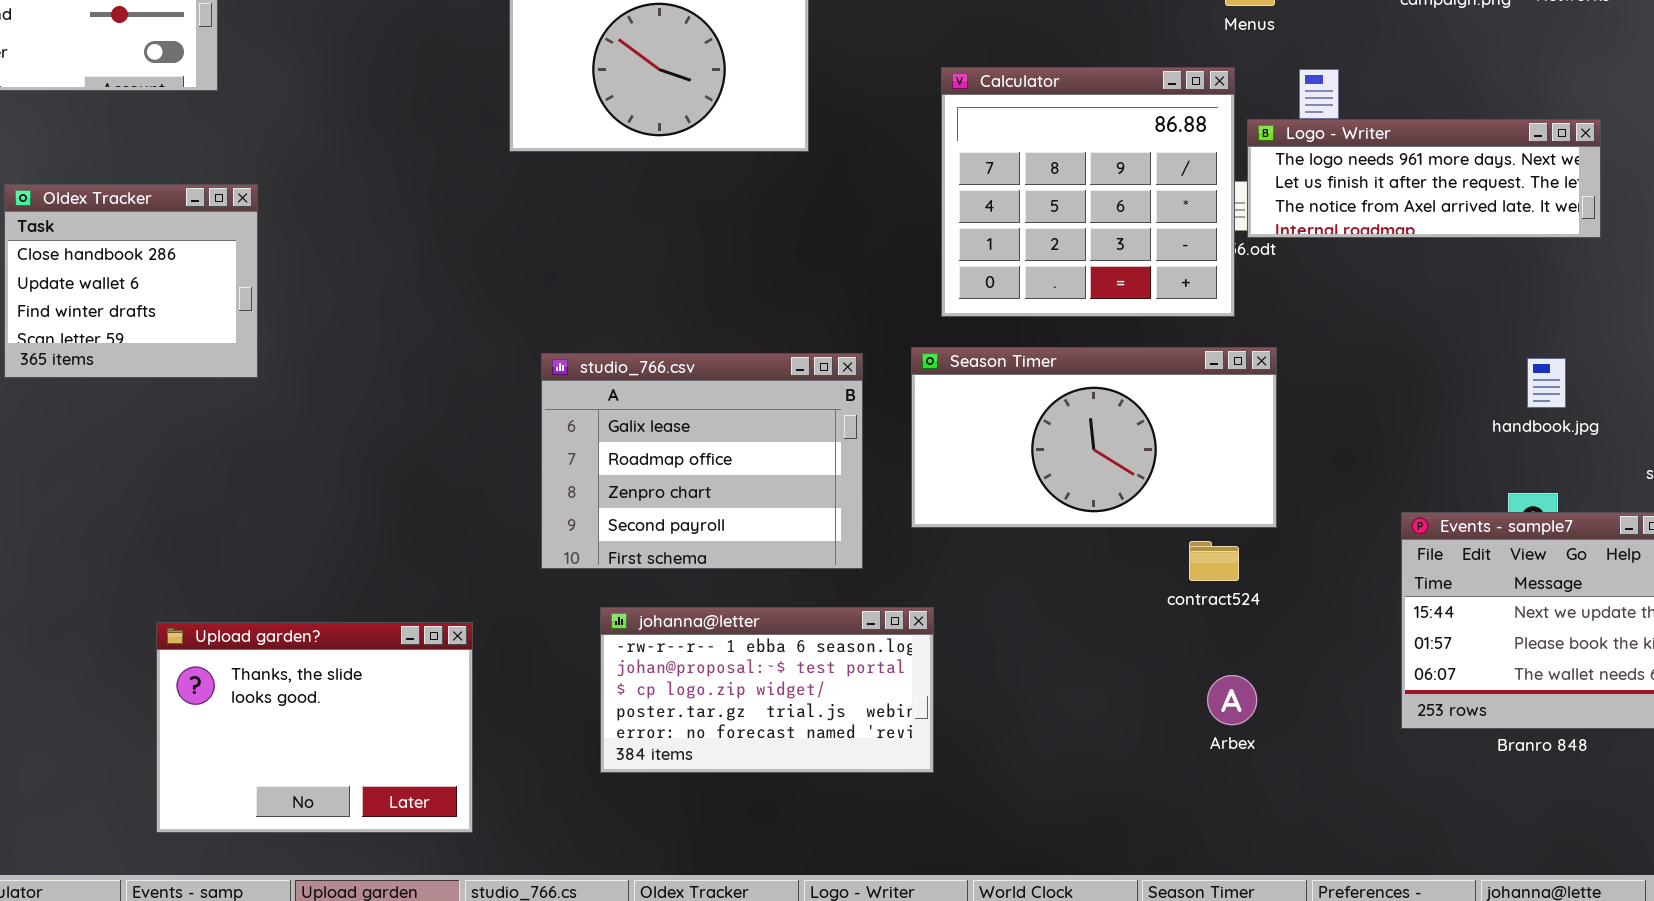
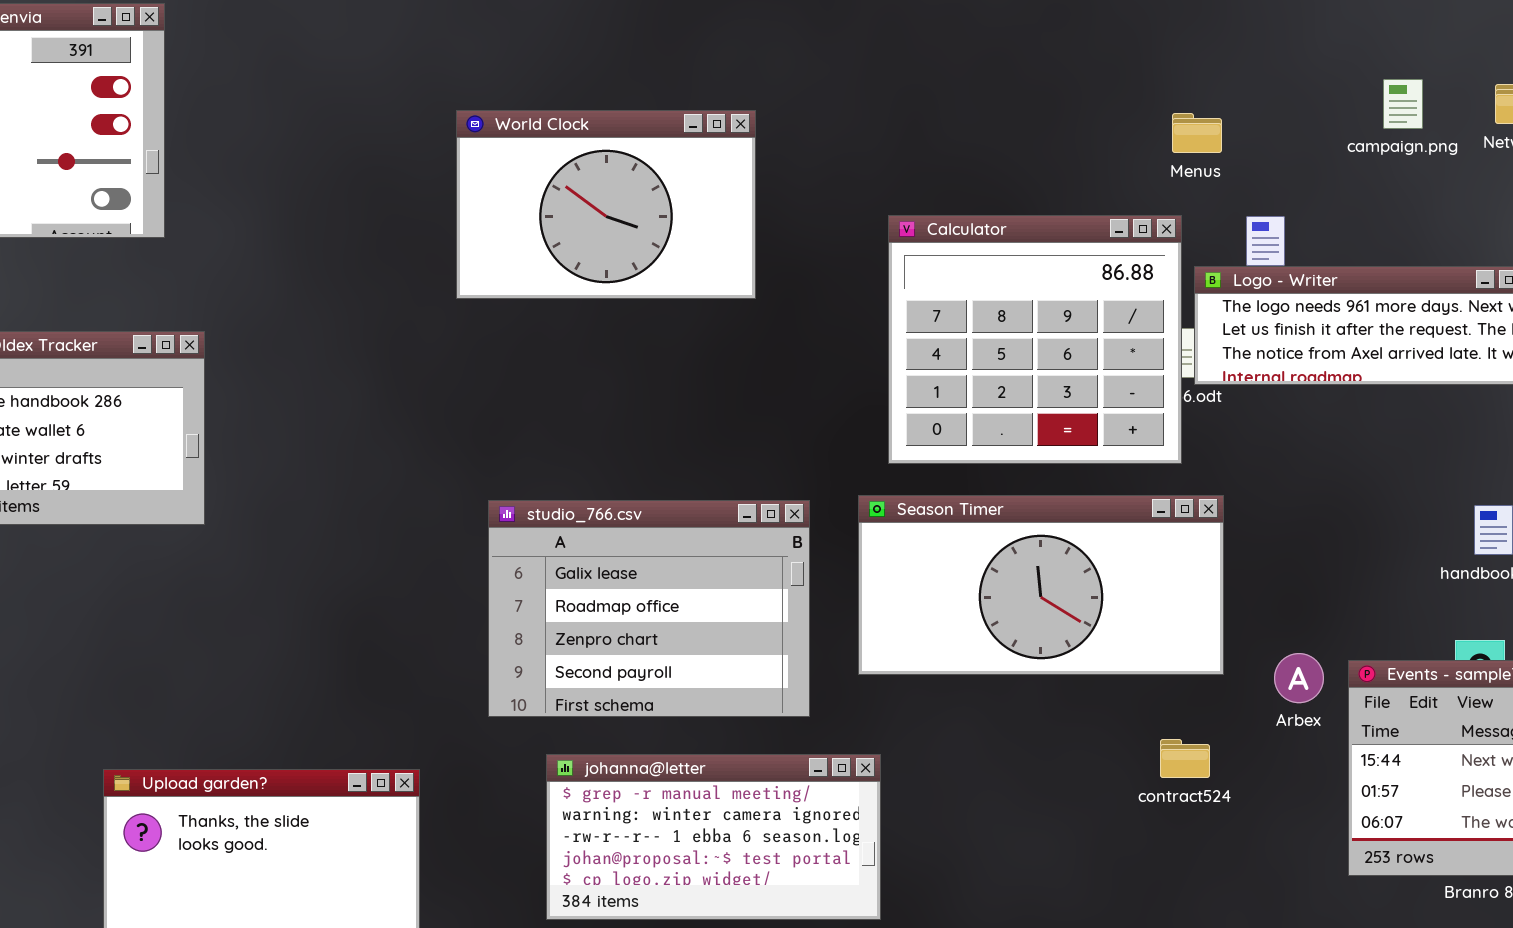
contract524: [1189,541,1239,581] -> [1160,739,1210,778], moved
johanna@letter: [600,607,934,773] -> [546,754,881,920], scrolled up 2 rows
Arbex: [1207,675,1257,725] -> [1274,653,1324,703], moved

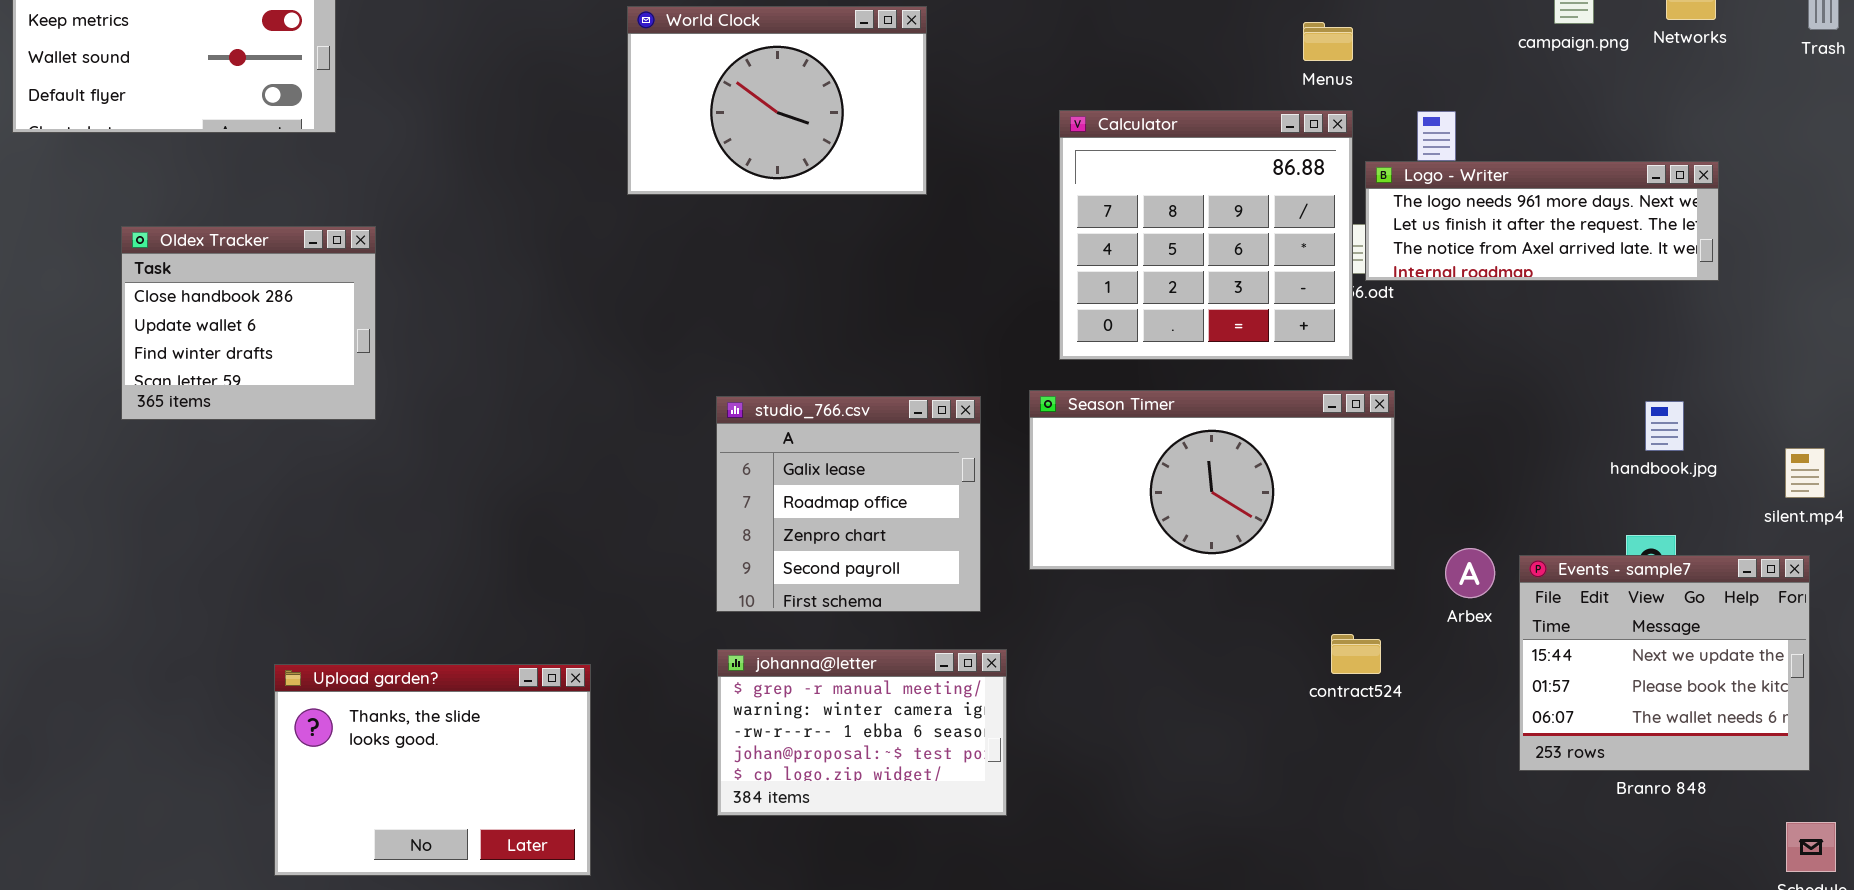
Menus: [1172,113,1222,153] -> [1303,22,1353,61], moved
studio_766.csv: [488,500,810,717] -> [716,396,981,612], resized
johanna@letter: [546,754,881,920] -> [717,649,1007,816], resized

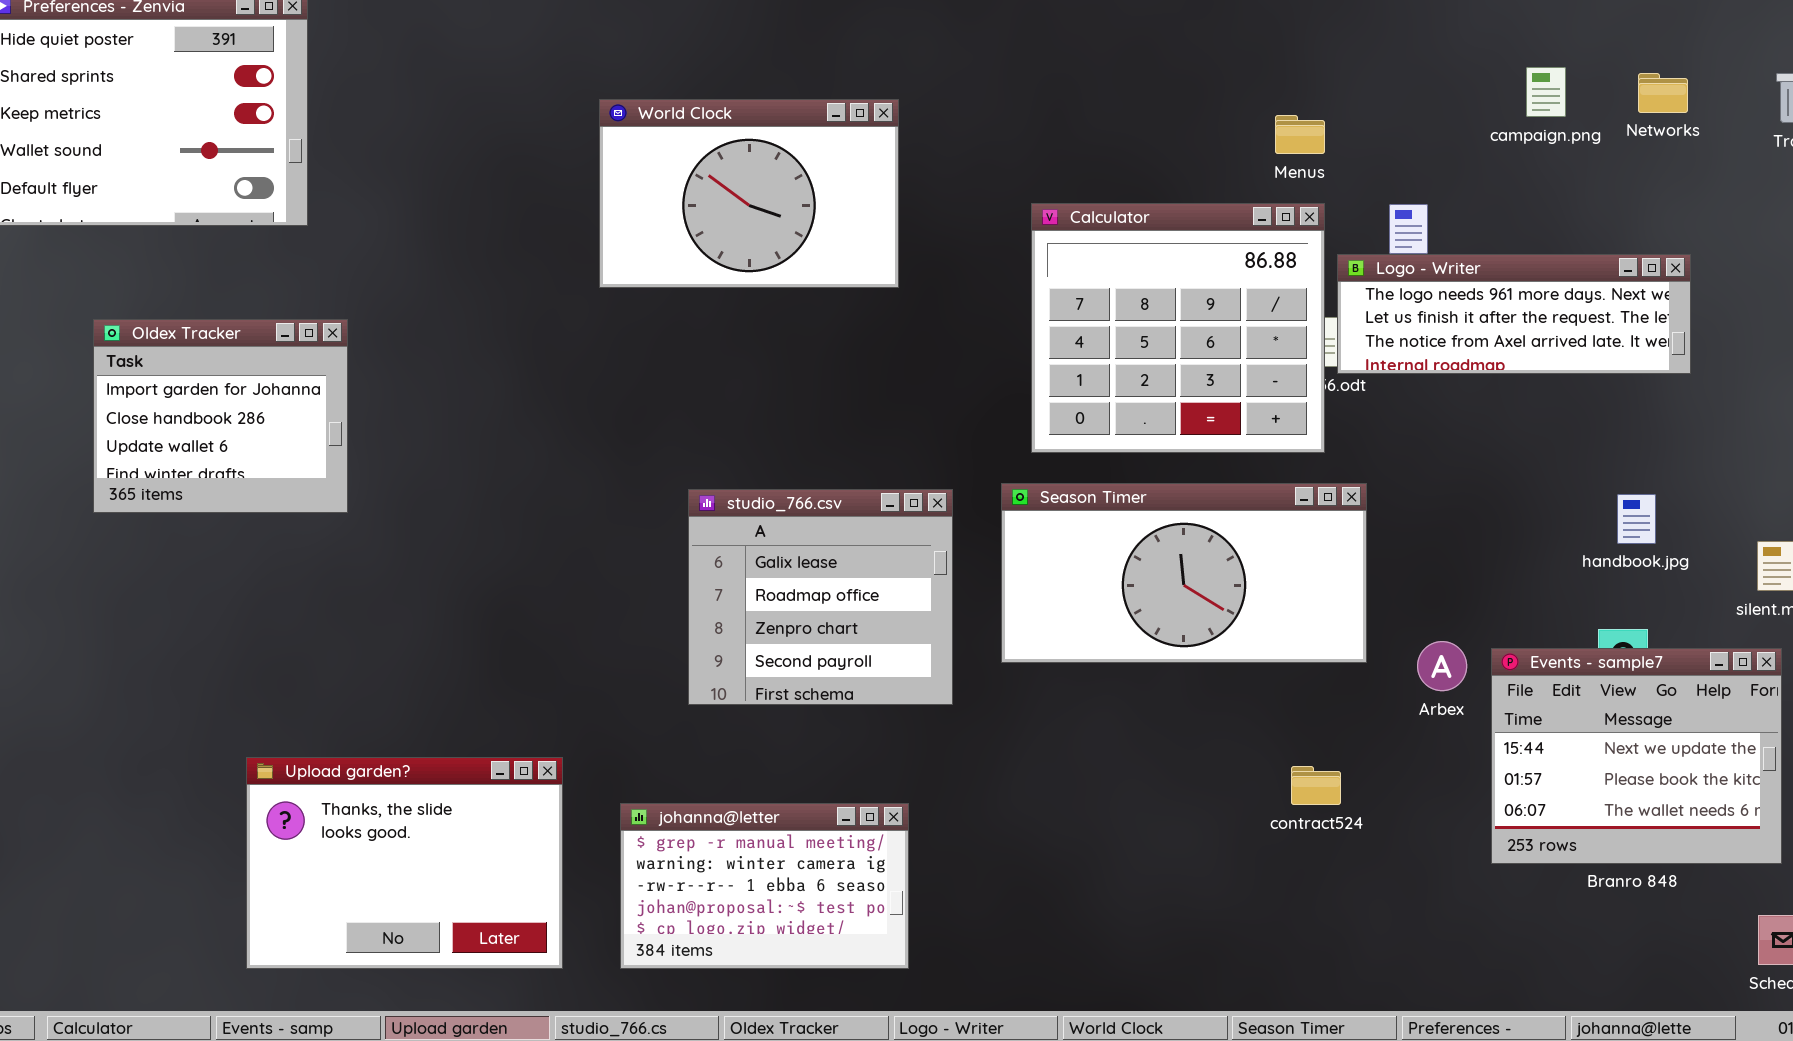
Oldex Tracker: [121,226,376,420] -> [93,319,348,513], scrolled up 1 row
contract524: [1331,634,1381,674] -> [1291,766,1341,805], moved
johanna@letter: [717,649,1007,816] -> [620,803,909,969], moved

